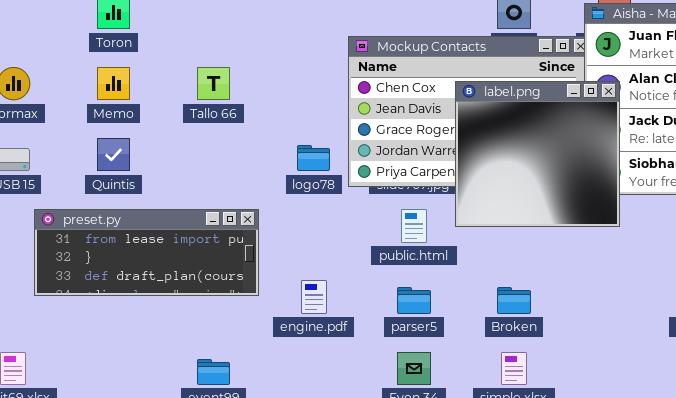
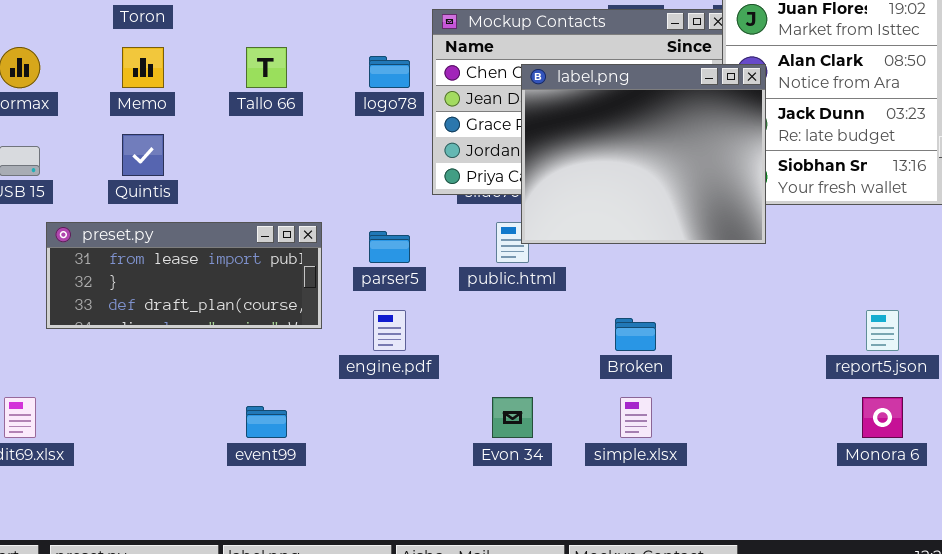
label.png: [455,81,620,227] -> [521,64,766,244], resized
logo78: [297,145,330,171] -> [369,56,410,88], moved
parser5: [397,287,431,314] -> [369,231,410,263], moved

